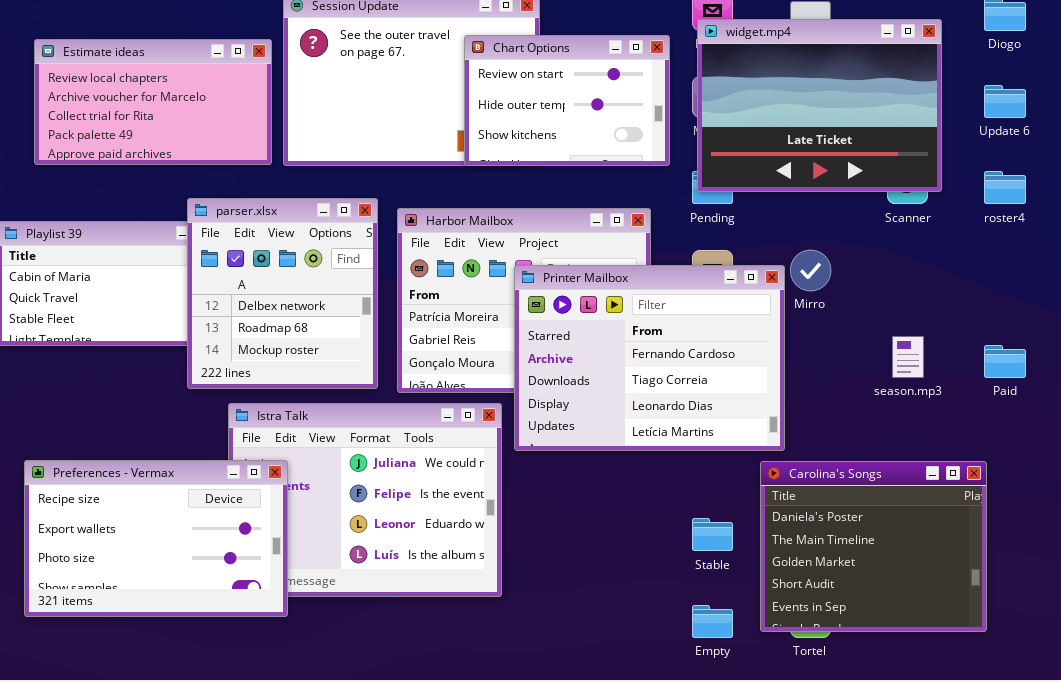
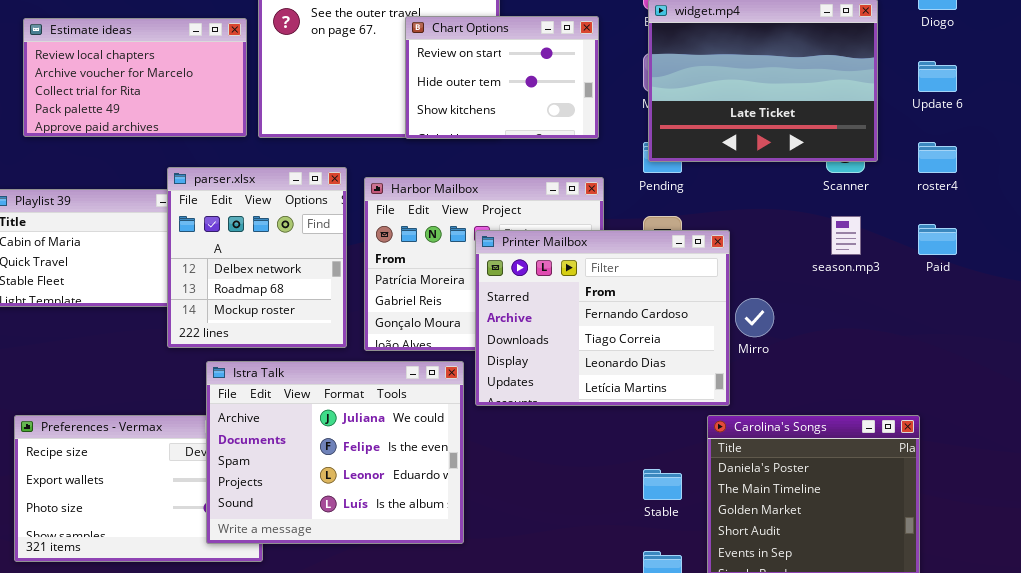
Chart Options: [464,35,670,166] -> [405,16,599,139], moved
Mirro: [790,250,831,291] -> [735,298,774,337], moved
season.mp3: [892,336,924,378] -> [831,216,861,255], moved
Paid: [984,345,1026,378] -> [918,224,957,255], moved
Istra Talk: [228,403,502,597] -> [206,361,464,544], raised

